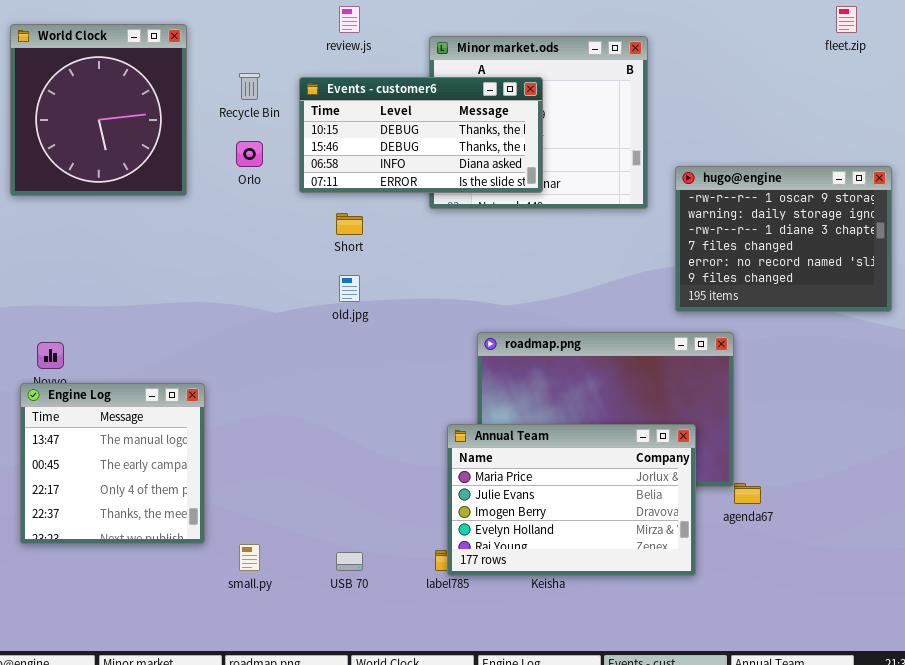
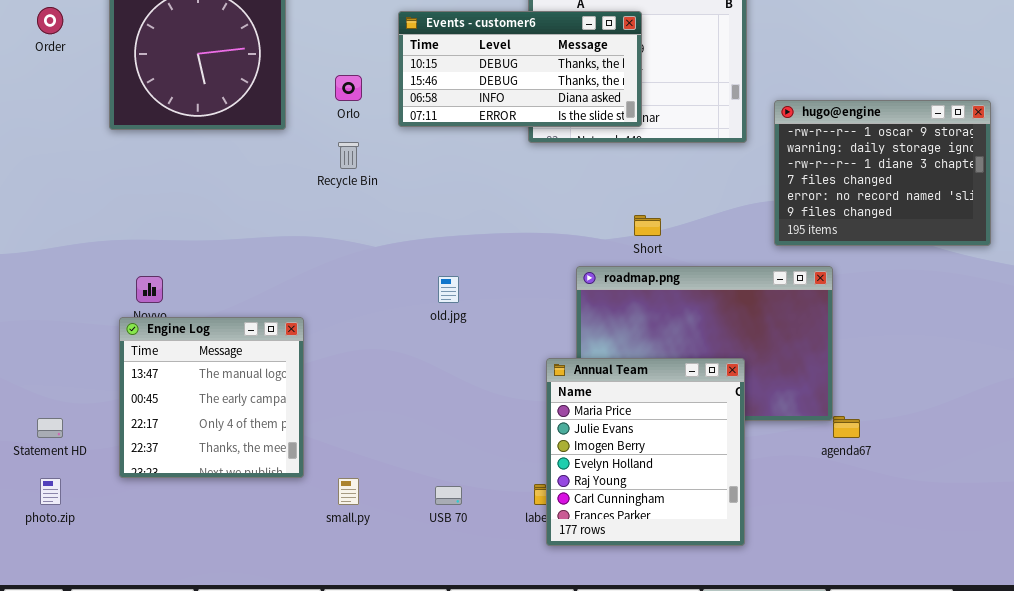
Recycle Bin: [239,73,260,100] -> [338,142,359,169], moved
Short: [336,213,363,235] -> [634,215,661,236], moved
old.jpg: [339,275,360,302] -> [438,276,459,303], moved
Annual Team: [447,424,696,576] -> [546,358,745,546], resized

